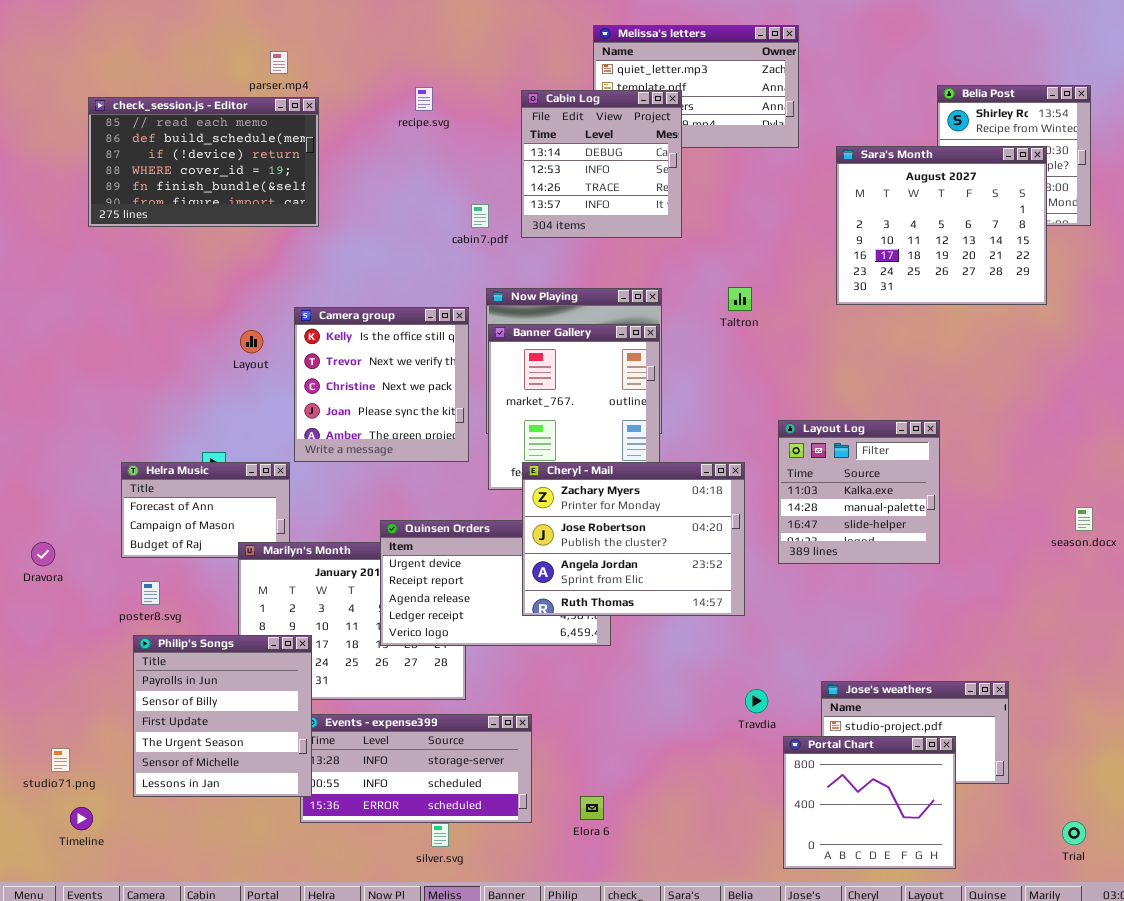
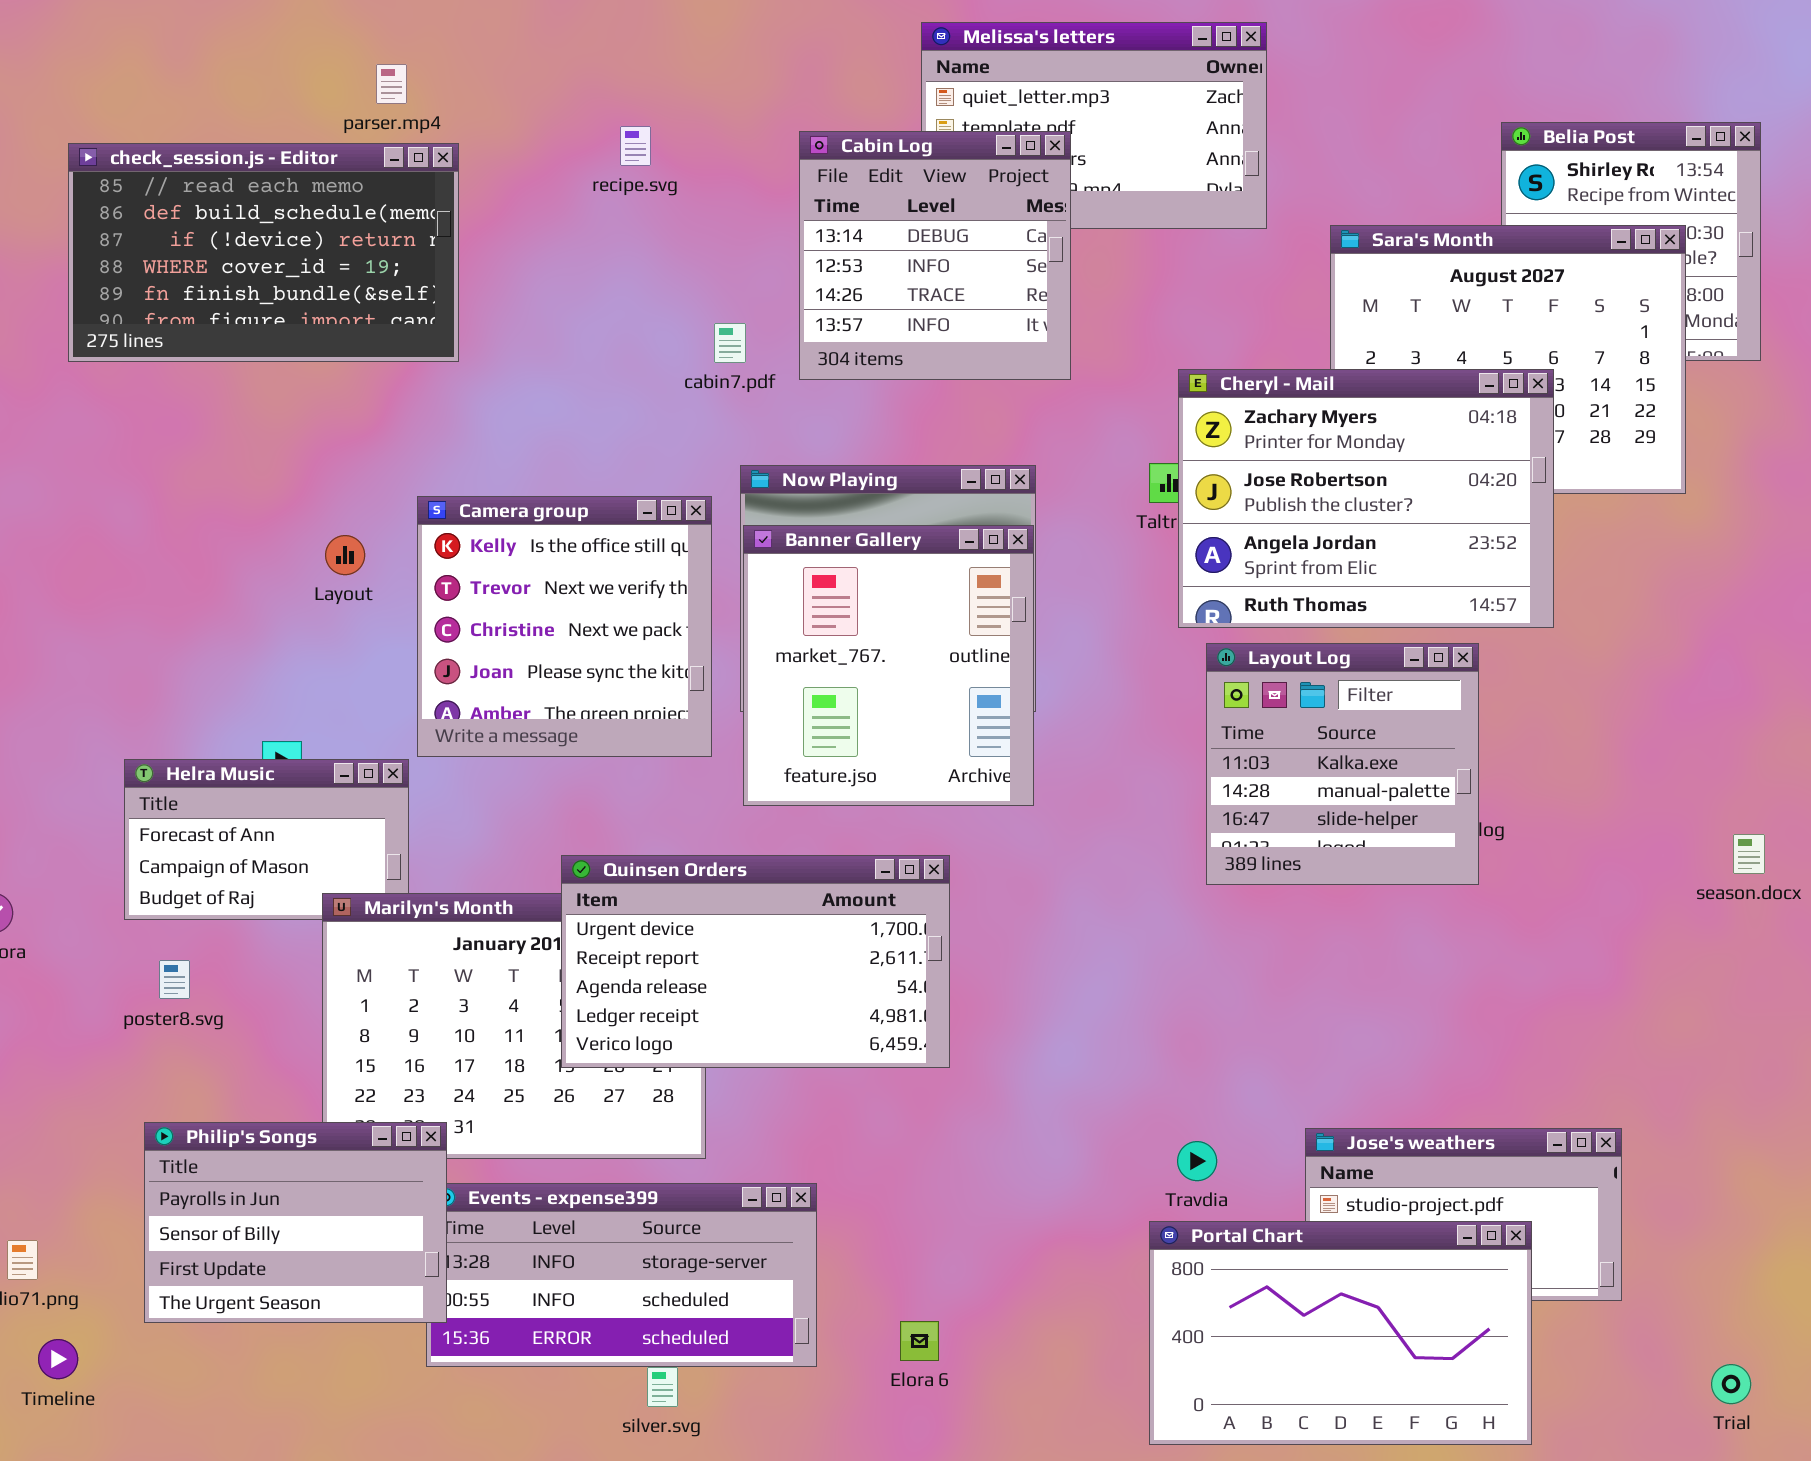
Layout Log: [778,420,940,564] -> [1206,643,1479,885], moved
Cheryl - Mail: [522,462,745,616] -> [1178,369,1554,628], moved
Philip's Songs: [133,635,312,797] -> [144,1122,447,1323], resized
Portal Chart: [783,736,956,869] -> [1149,1221,1532,1445], resized

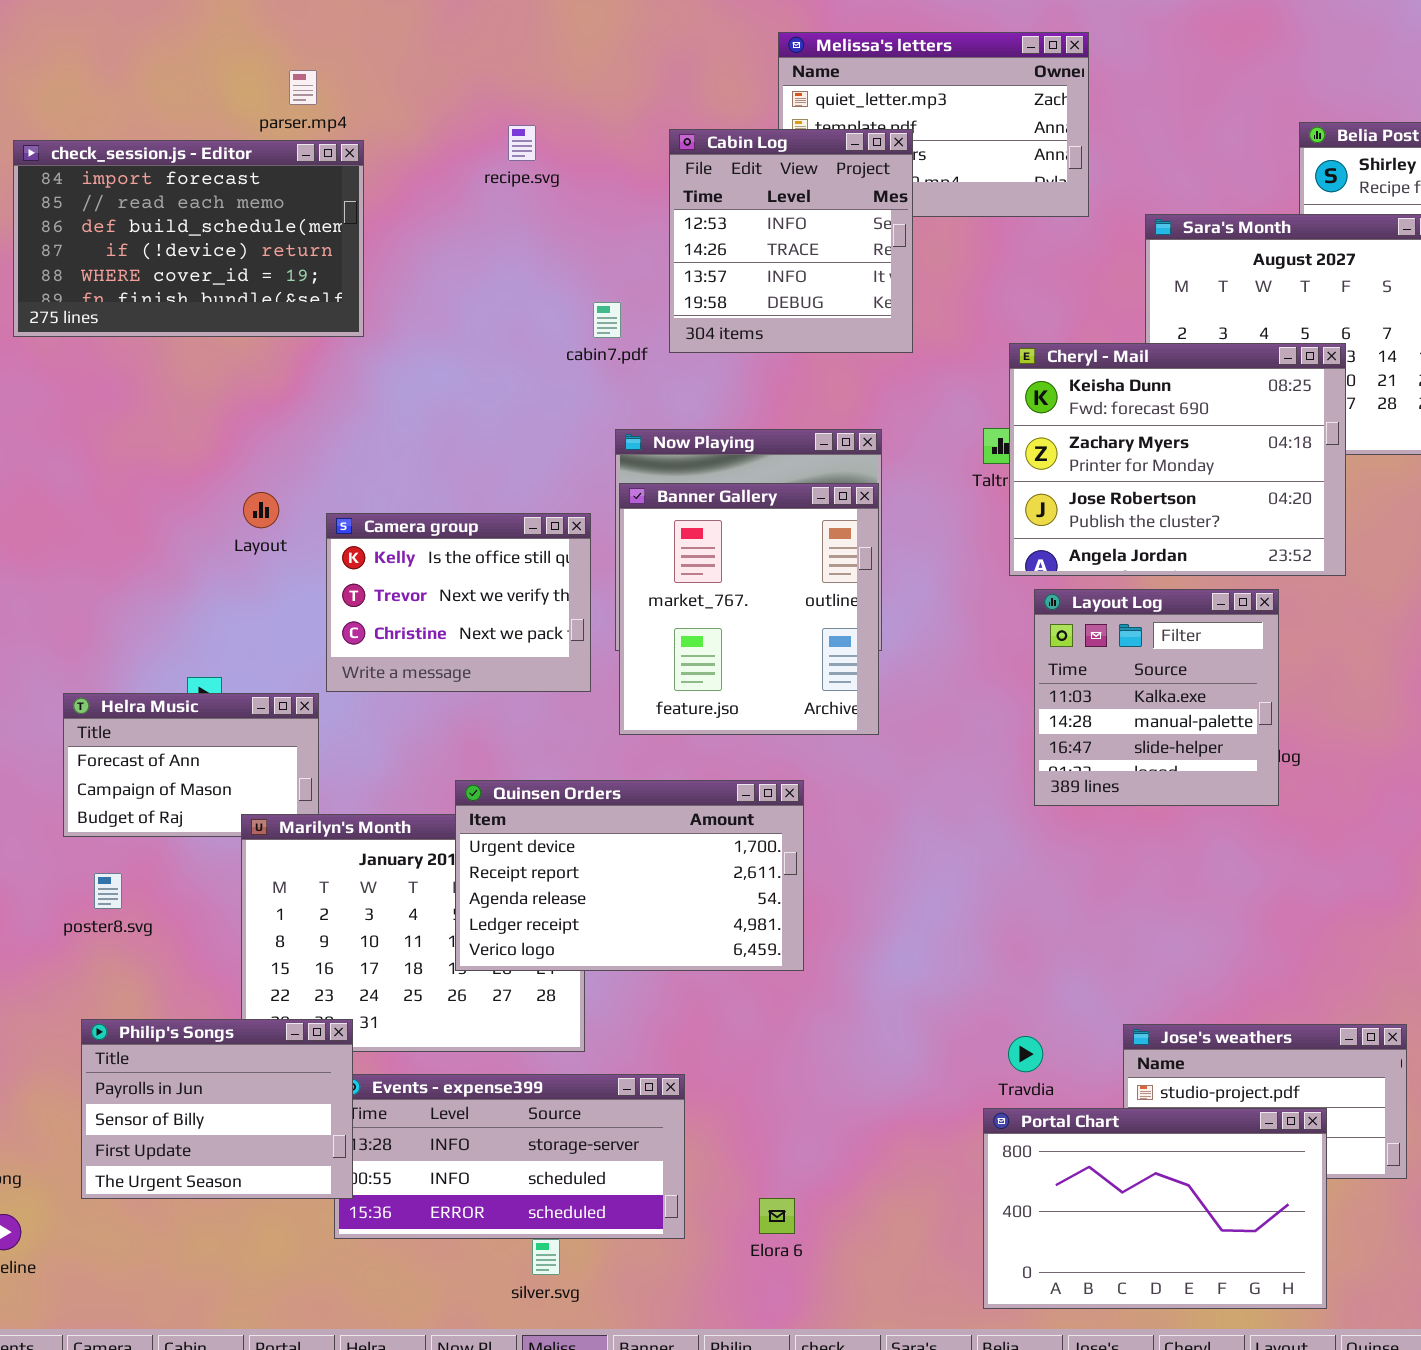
Cabin Log: [799,131,1071,380] -> [669,129,913,353], scrolled down 1 row
check_session.js - Editor: [68,143,459,362] -> [13,140,364,337], scrolled up 1 row
Cheryl - Mail: [1178,369,1554,628] -> [1009,343,1346,576], scrolled up 1 row
Camera group: [417,496,712,757] -> [326,513,591,692], resized

